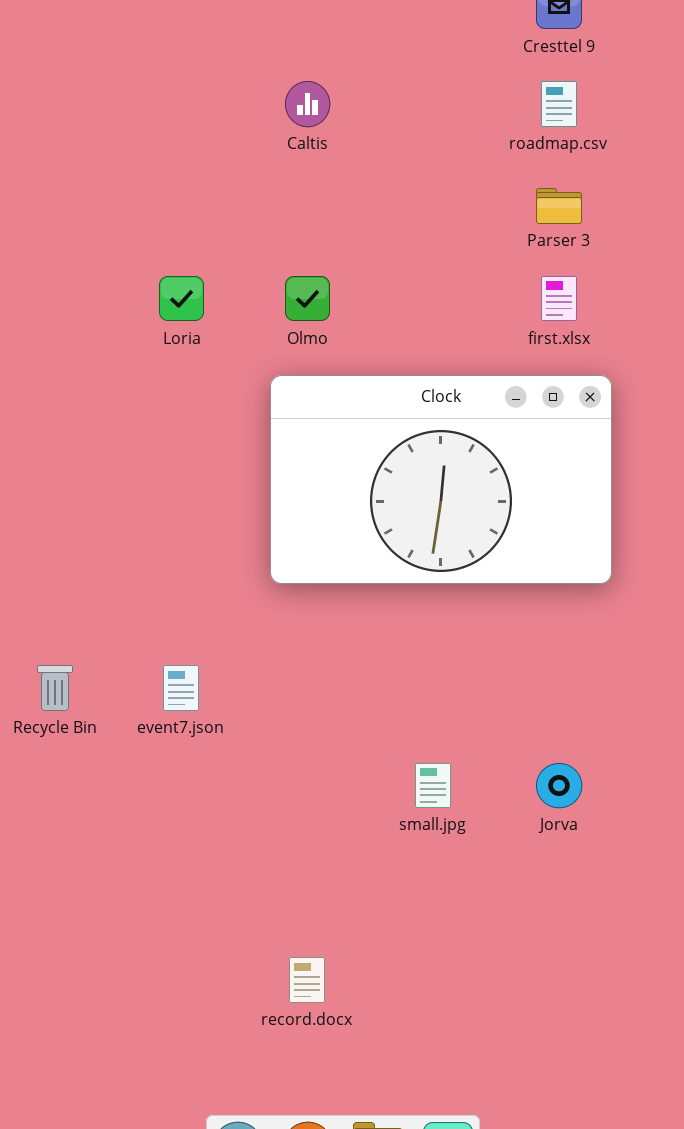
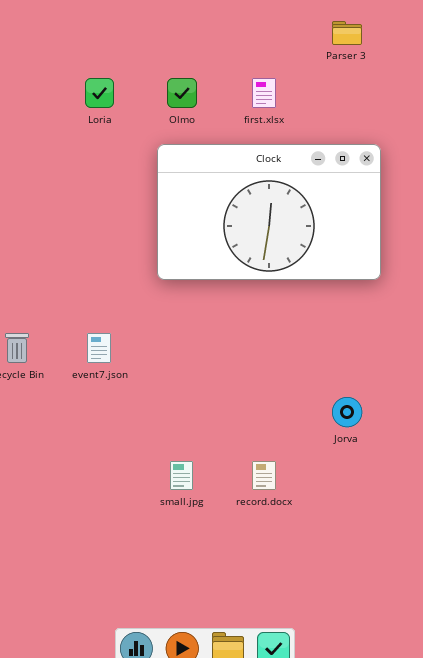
first.xlsx: [541,276,577,321] -> [252,78,276,108], moved
small.jpg: [415,763,451,808] -> [170,461,193,490], moved
record.docx: [289,957,325,1003] -> [252,461,276,490], moved

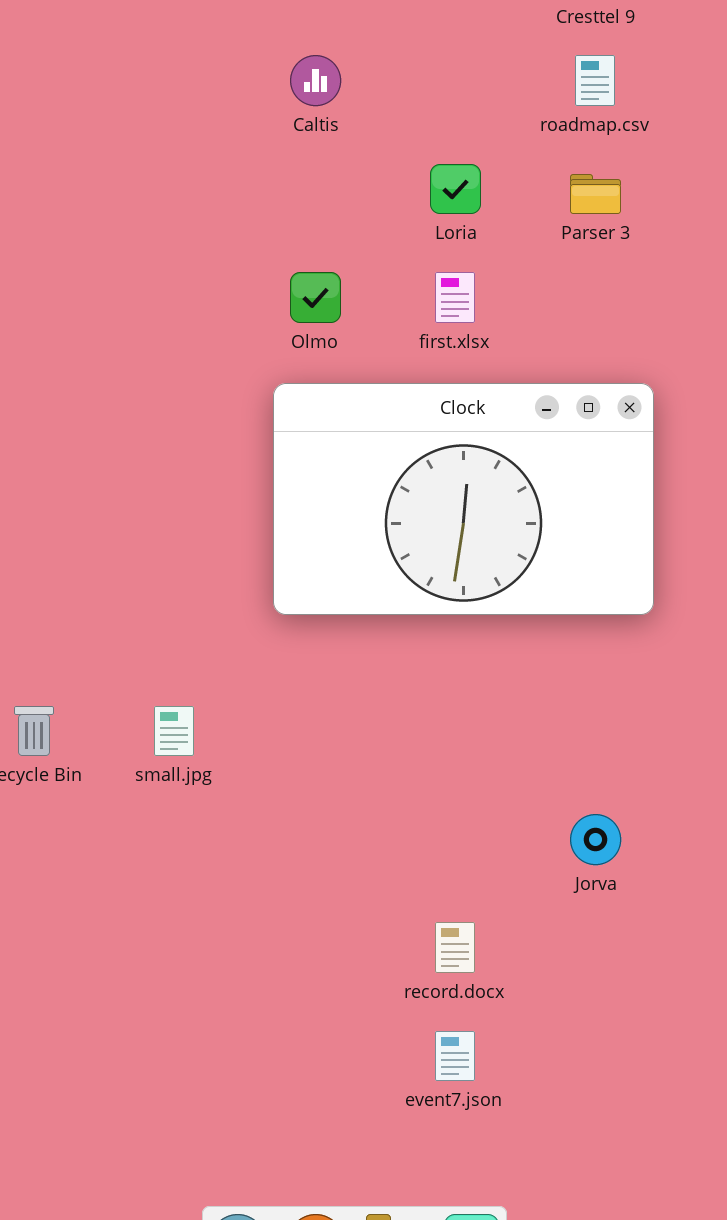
Loria: [85,78,114,108] -> [430,164,481,214], moved
event7.json: [87,333,111,363] -> [435,1031,475,1081], moved
small.jpg: [170,461,193,490] -> [154,706,194,756], moved

